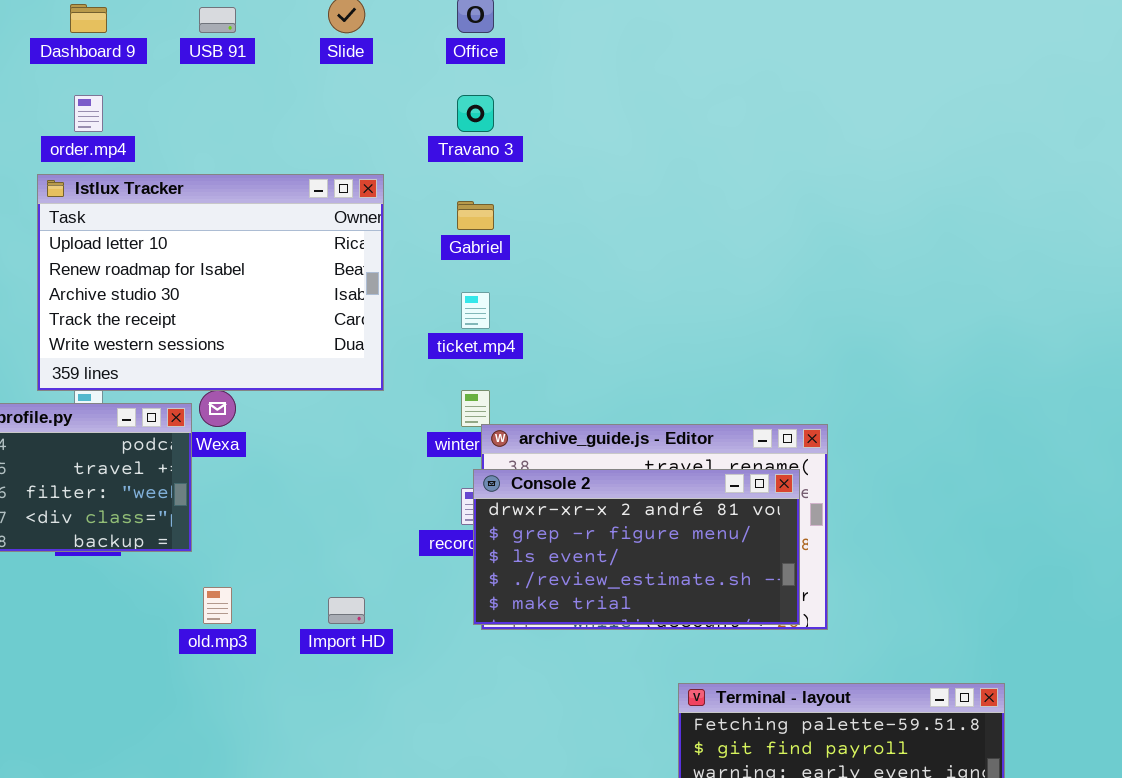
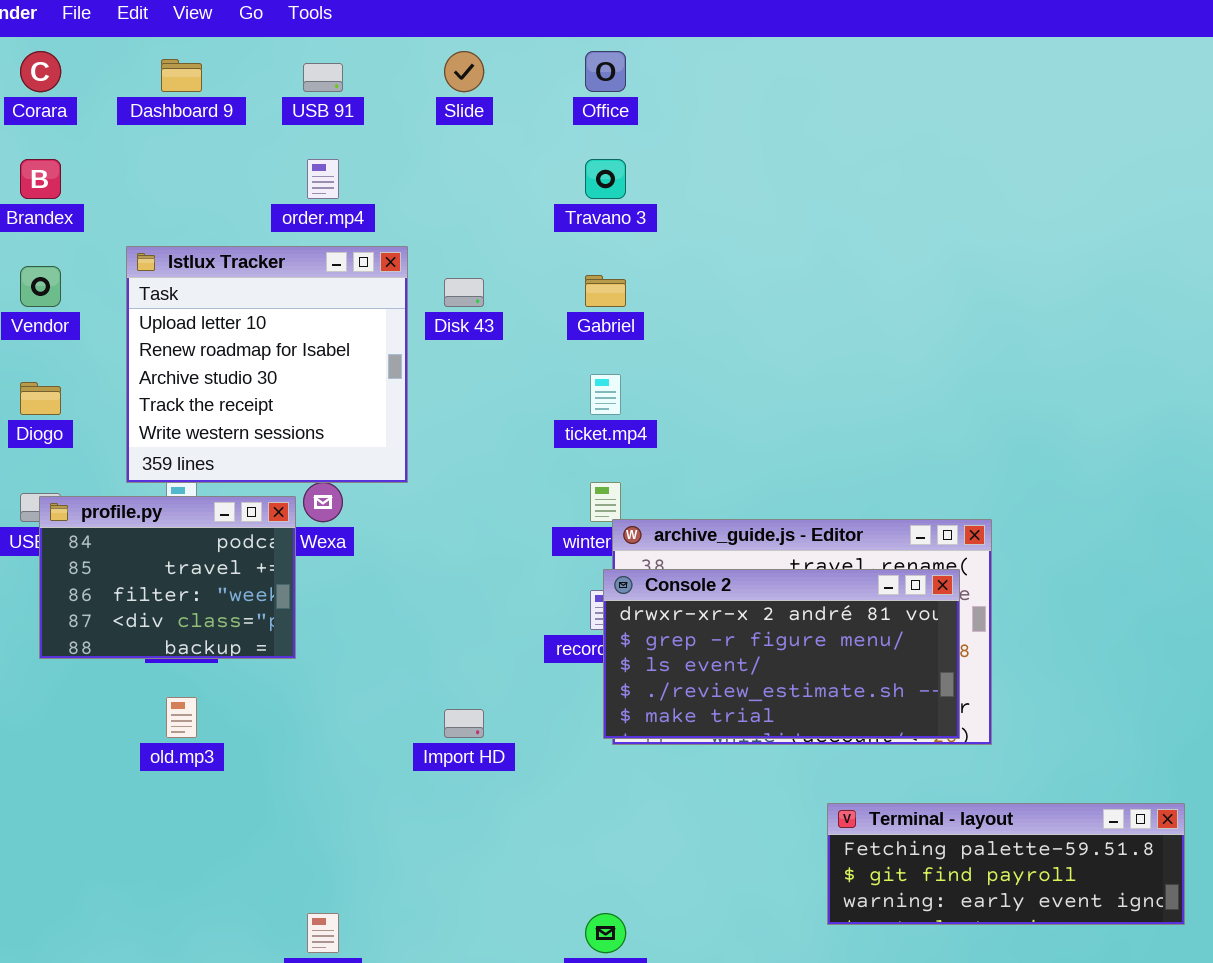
order.mp4: [74,95,103,132] -> [307,159,339,199], moved
Istlux Tracker: [37,174,384,391] -> [126,246,408,483], resized
old.mp3: [203,587,232,624] -> [166,697,197,738], moved

